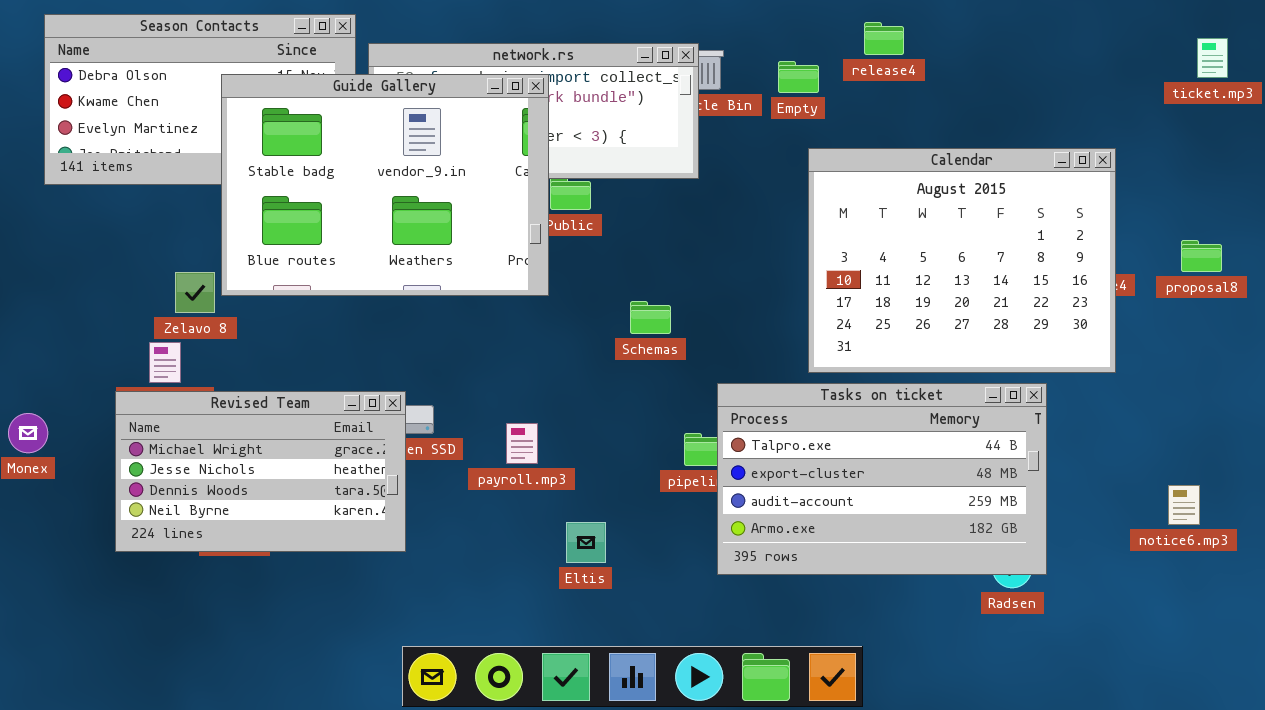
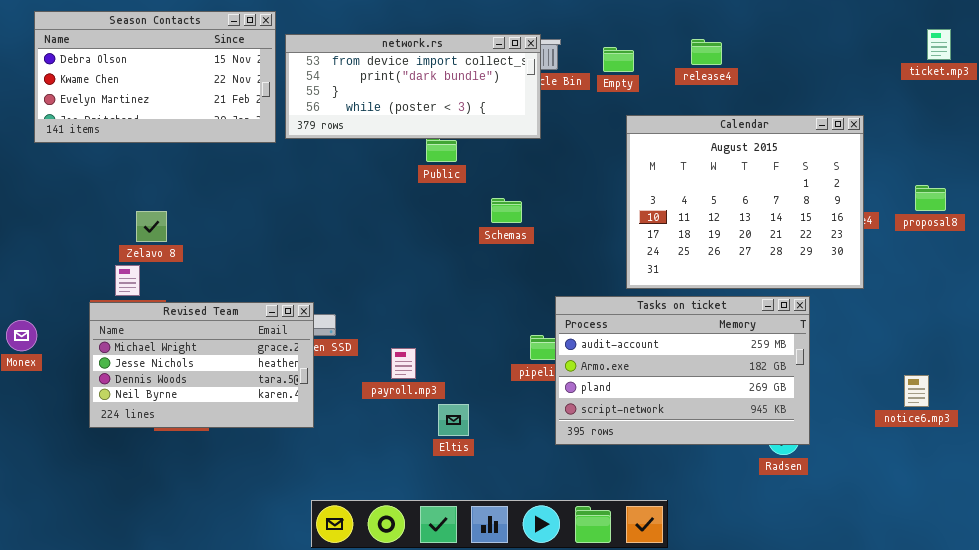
release4: [864,22,904,55] -> [691,39,722,65], moved
Guide Gallery: [221,74,549,296] -> none, closed
Schemas: [630,301,671,334] -> [491,198,522,223], moved
Tasks on ticket: [717,383,1047,575] -> [555,296,810,445], scrolled down 2 rows
payroll.mp3: [506,423,538,464] -> [391,348,416,379], moved

